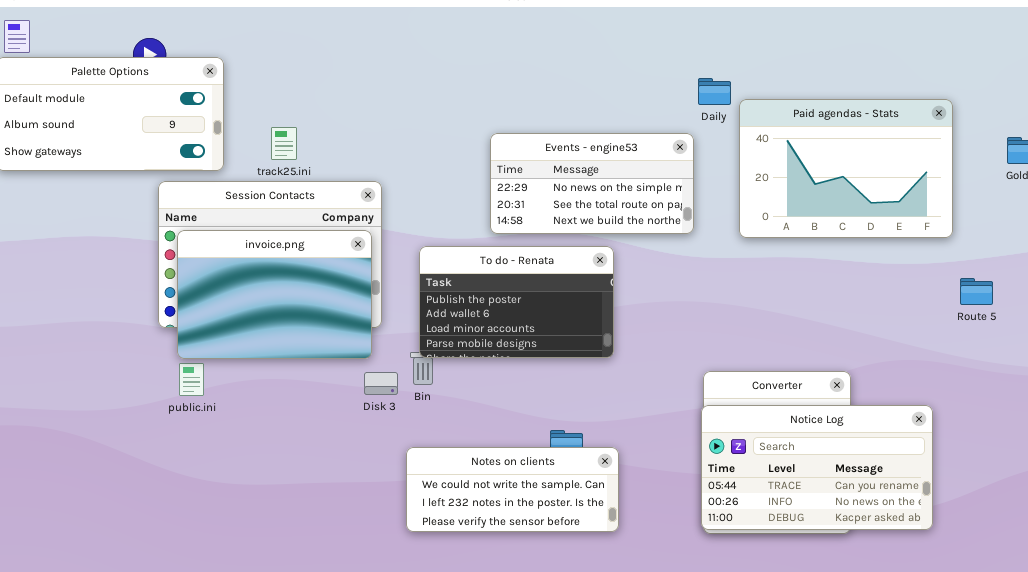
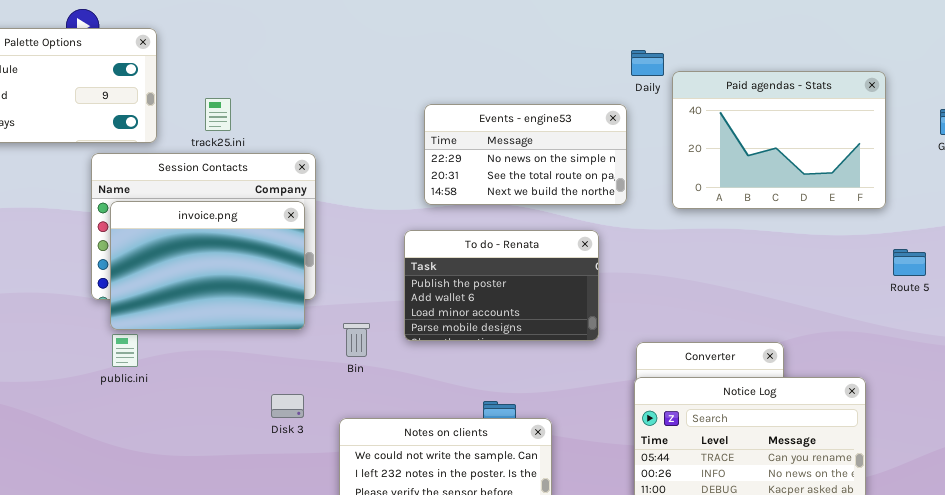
To do - Renata: [419,246,614,358] -> [404,230,599,341], moved
Disk 3: [364,372,398,395] -> [271,394,304,418], moved

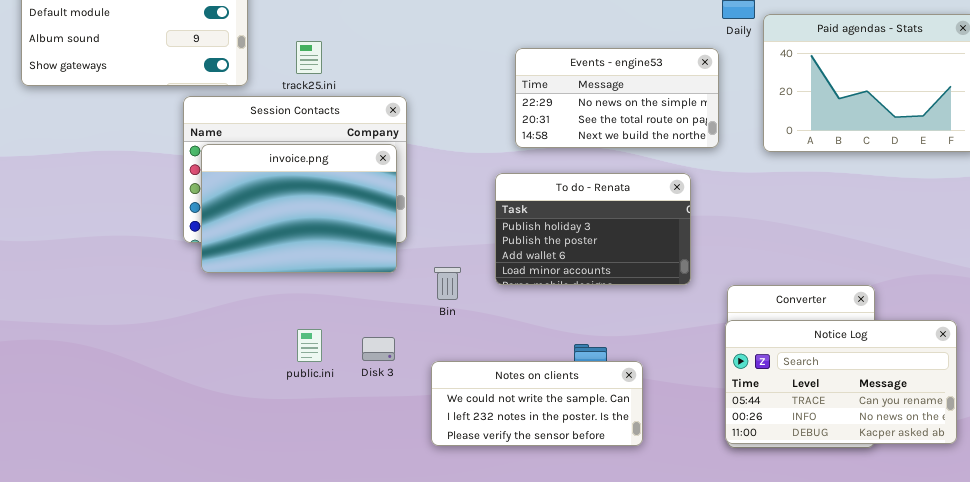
To do - Renata: [404,230,599,341] -> [495,173,691,285], scrolled up 1 row
public.ini: [112,334,138,367] -> [297,329,322,362], moved

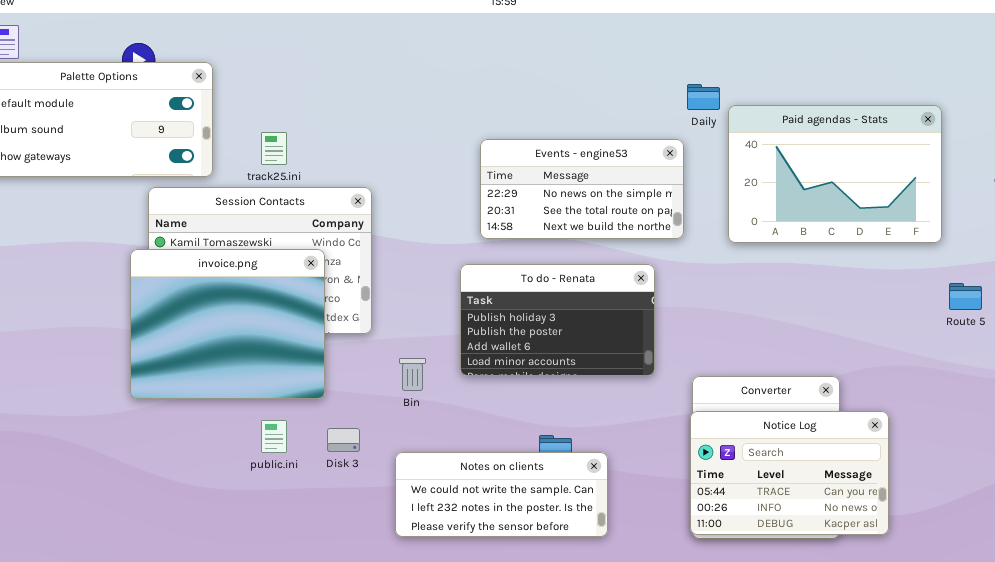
invoice.png: [201,144,397,273] -> [130,249,325,399], moved, resized
Notice Log: [725,320,957,444] -> [690,411,889,535], resized

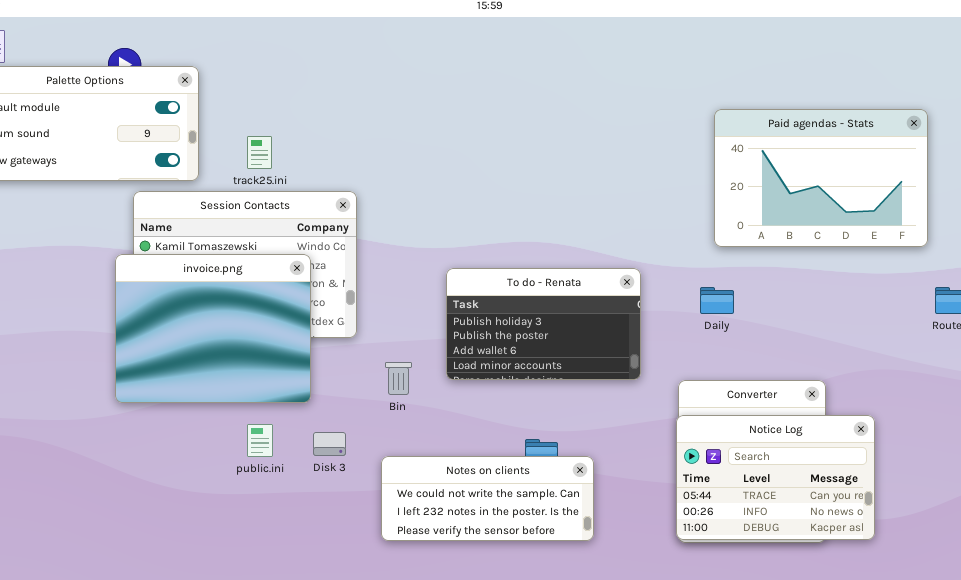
Daily: [687,84,720,110] -> [700,287,734,314], moved
Events - engine53: [480,139,684,239] -> none, closed

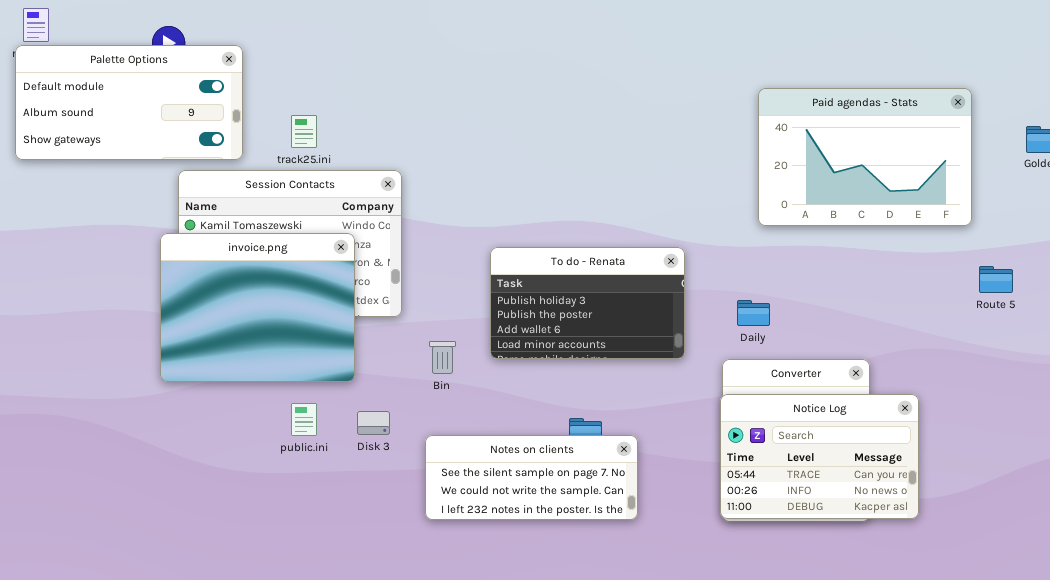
Daily: [700,287,734,314] -> [737,300,770,326], moved
Notes on clients: [381,456,594,541] -> [425,435,638,520], scrolled up 1 row

